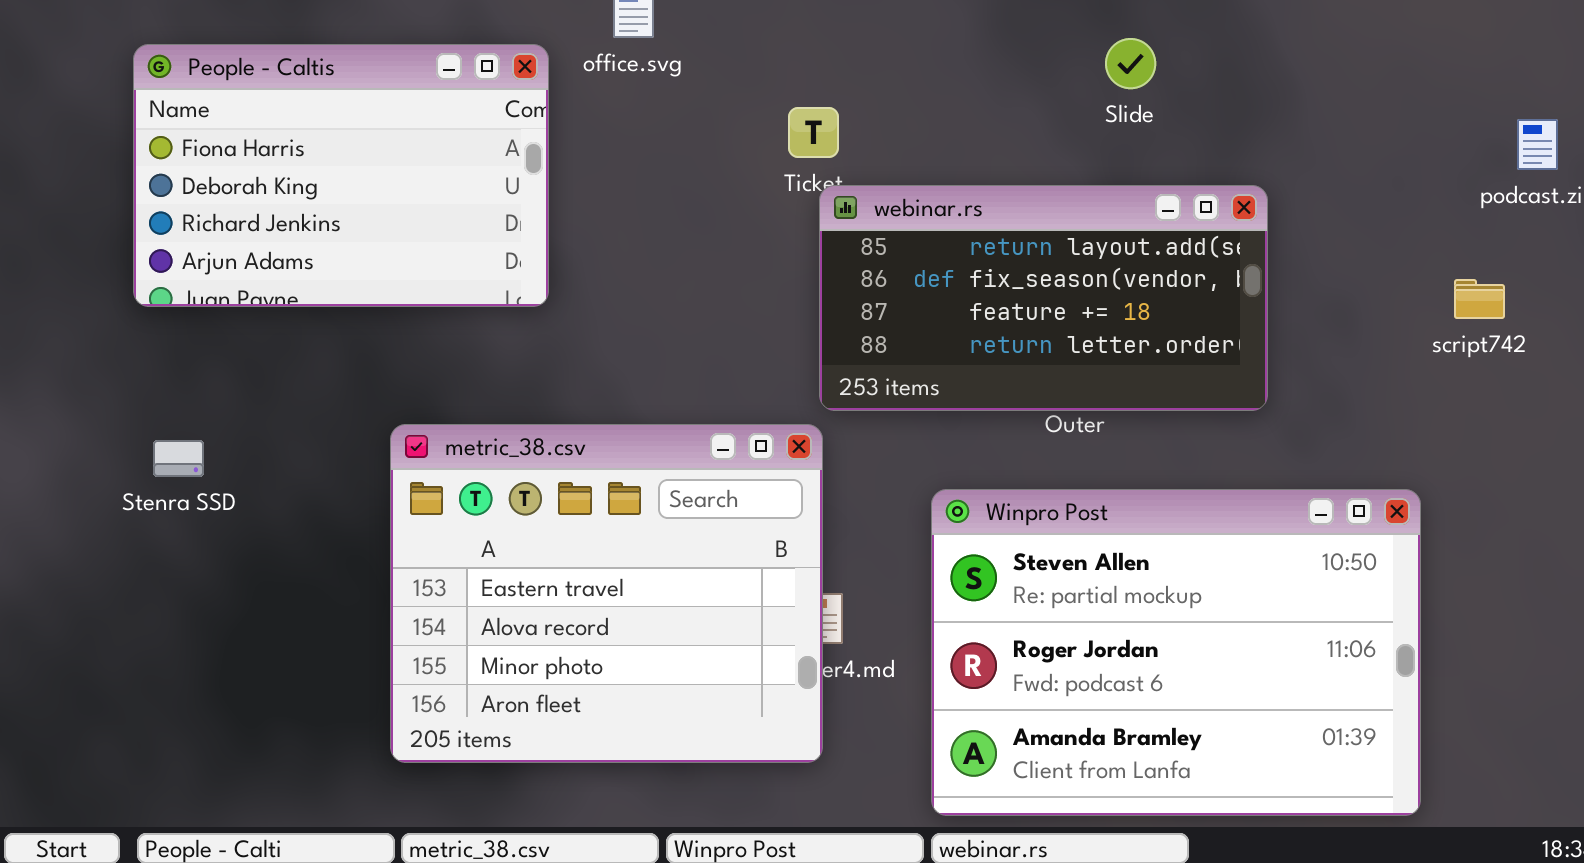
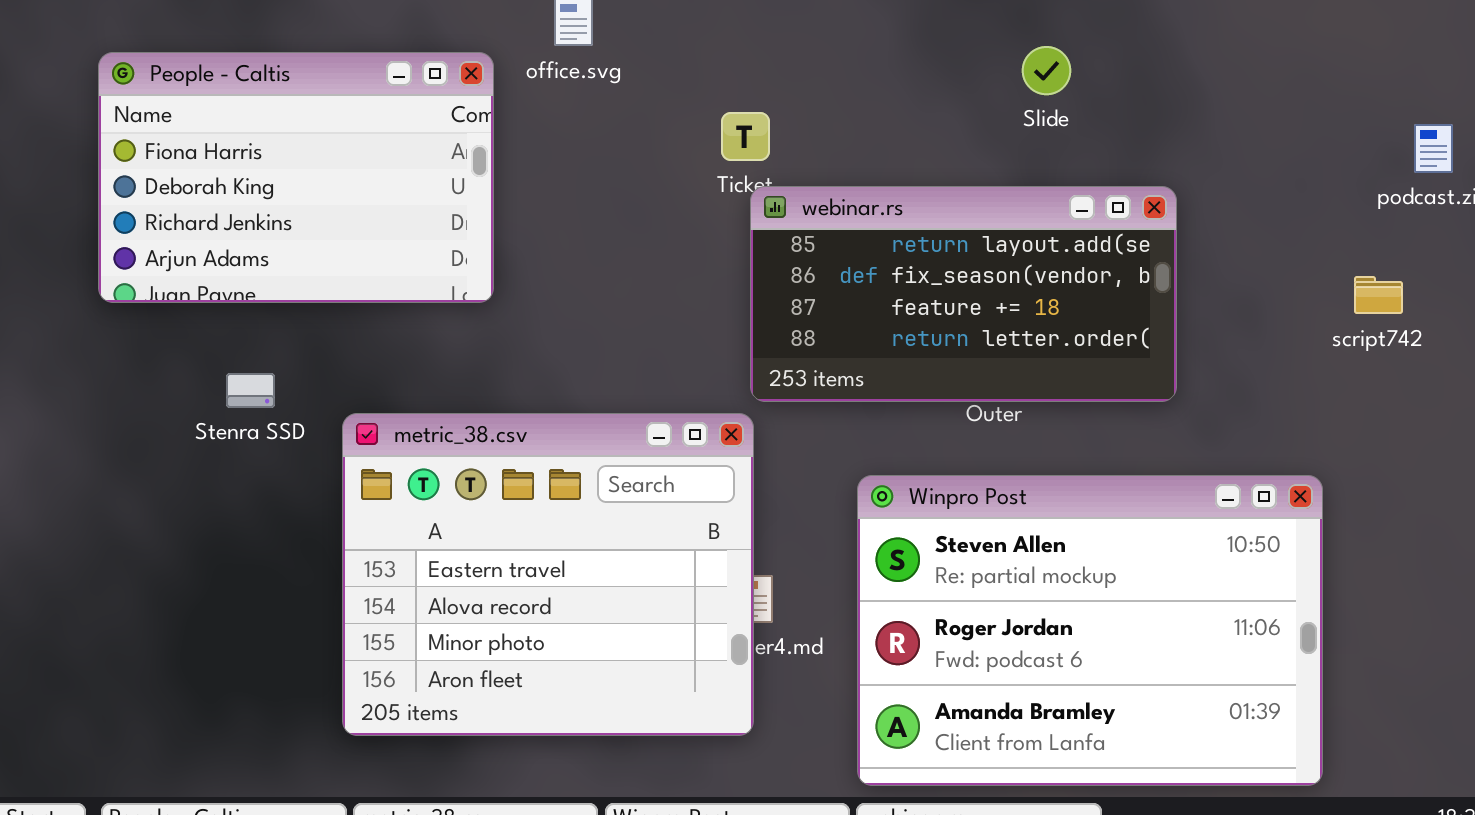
Stenra SSD: [153,440,204,477] -> [226,373,275,408], moved

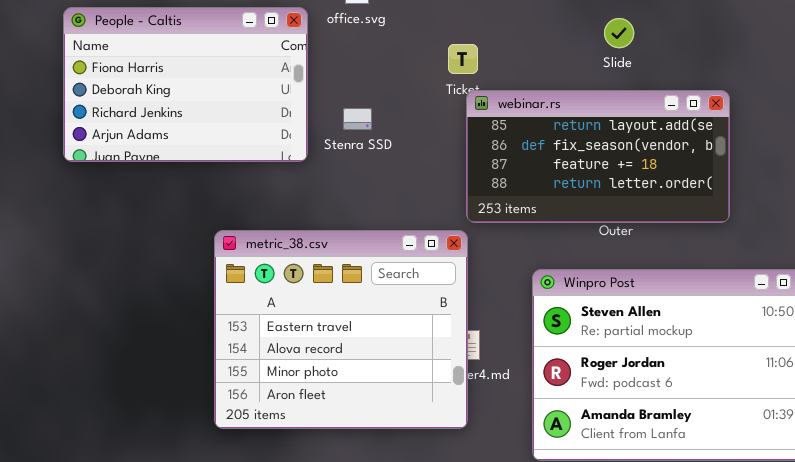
Slide: [1022,46,1071,95] -> [604,18,634,48], moved
Stenra SSD: [226,373,275,408] -> [343,108,372,130], moved

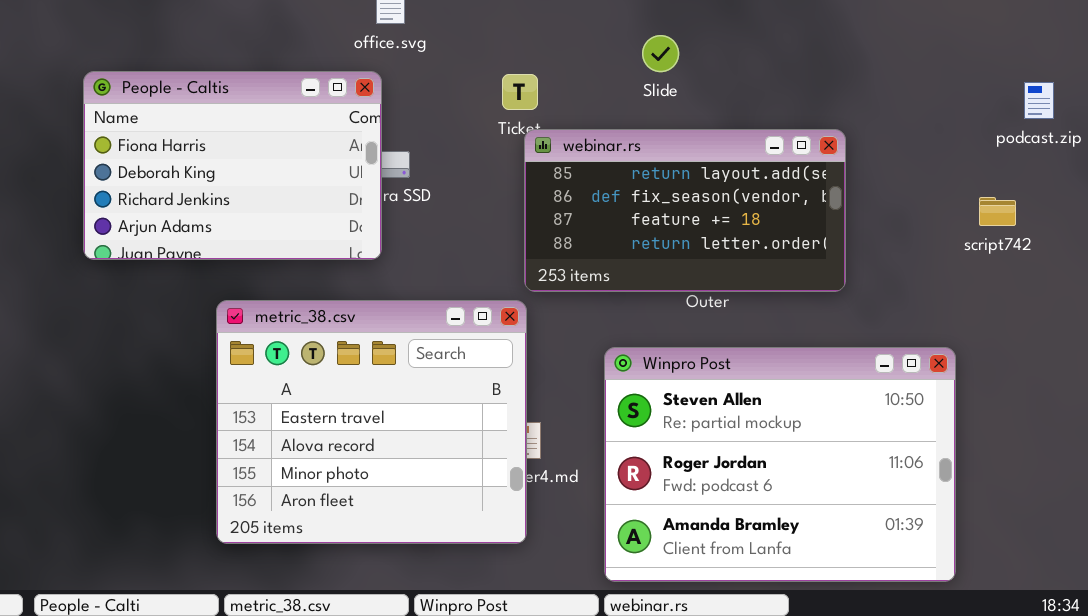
People - Caltis: [63,7,308,162] -> [83,71,382,260], moved
Slide: [604,18,634,48] -> [642,35,679,72], moved

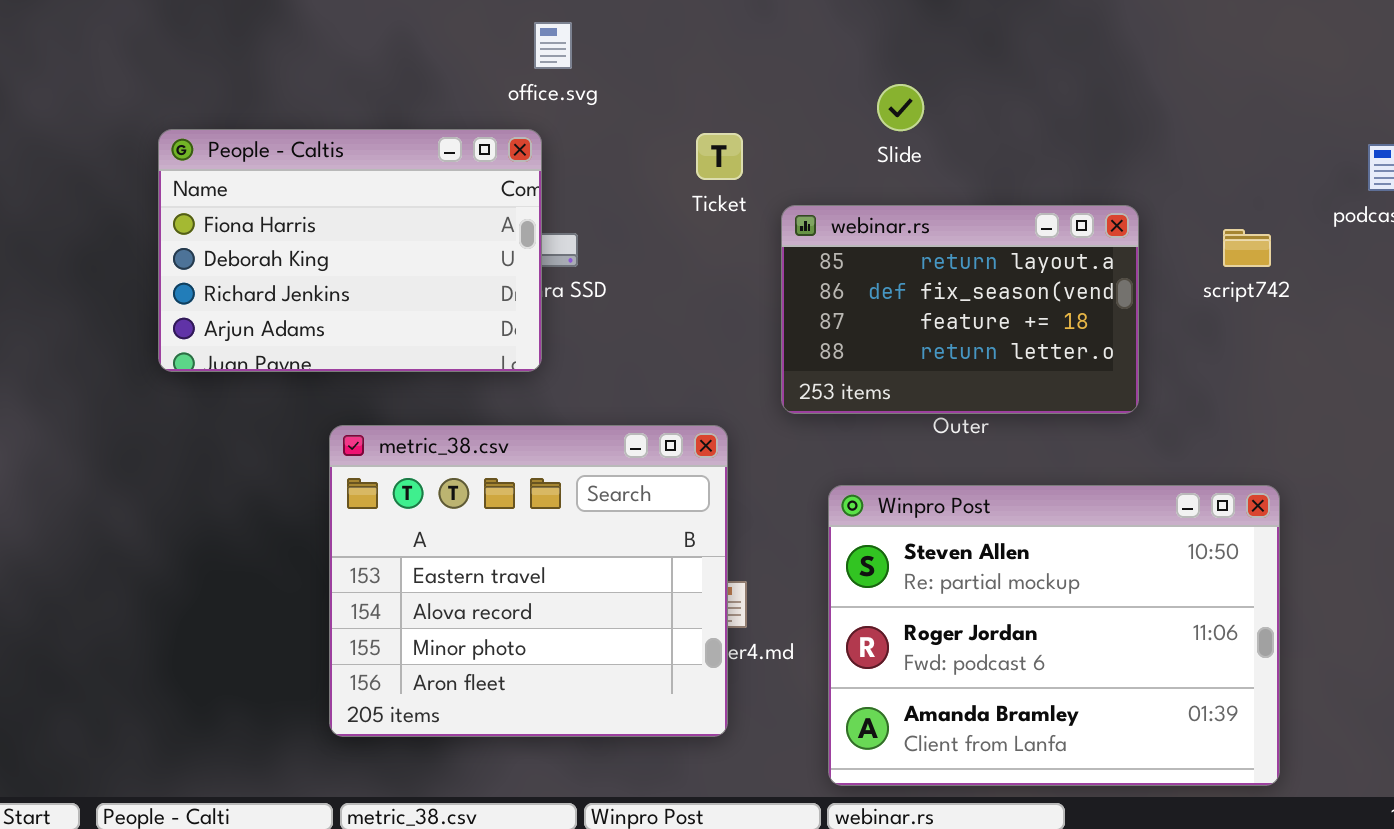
webinar.rs: [524,129,846,292] -> [781,205,1139,414], resized
script742: [979,197,1016,226] -> [1223,229,1271,267], moved

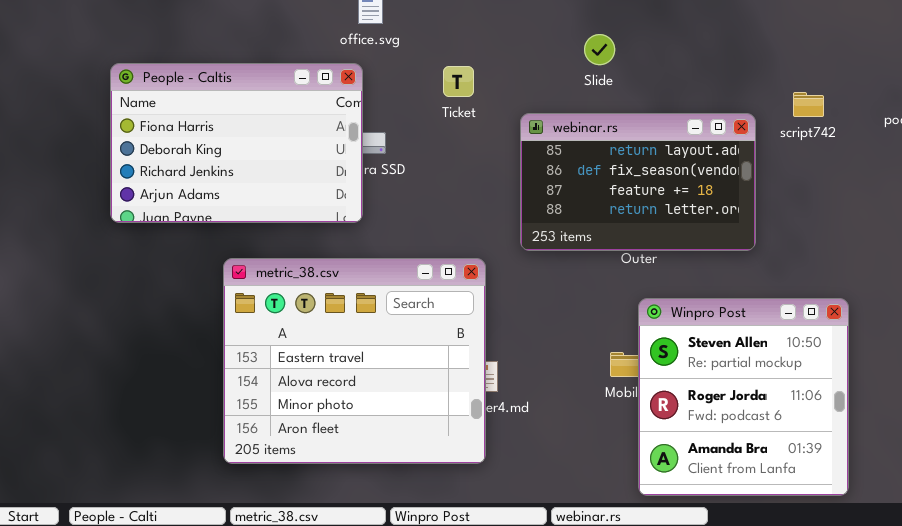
Ticket: [696,133,743,180] -> [443,66,474,97], moved
script742: [1223,229,1271,267] -> [793,92,824,117], moved
Winpro Post: [828,485,1280,786] -> [638,298,849,496], resized

